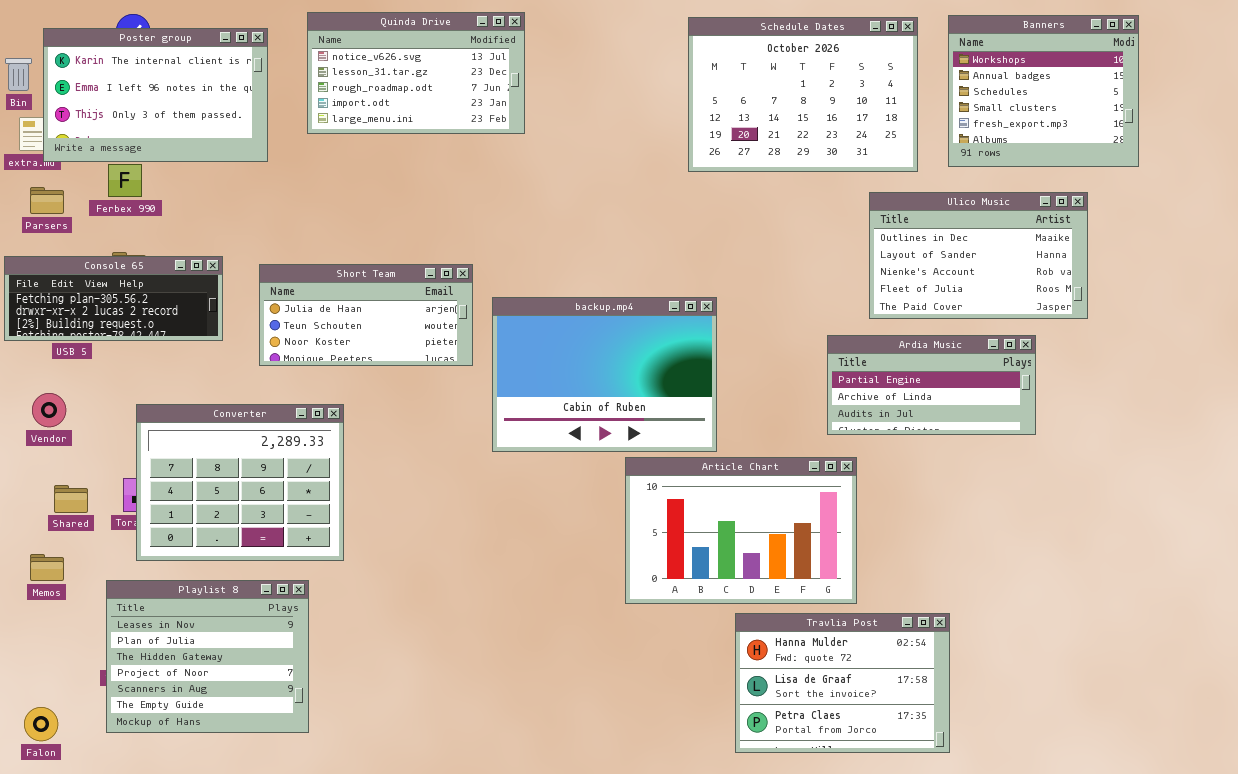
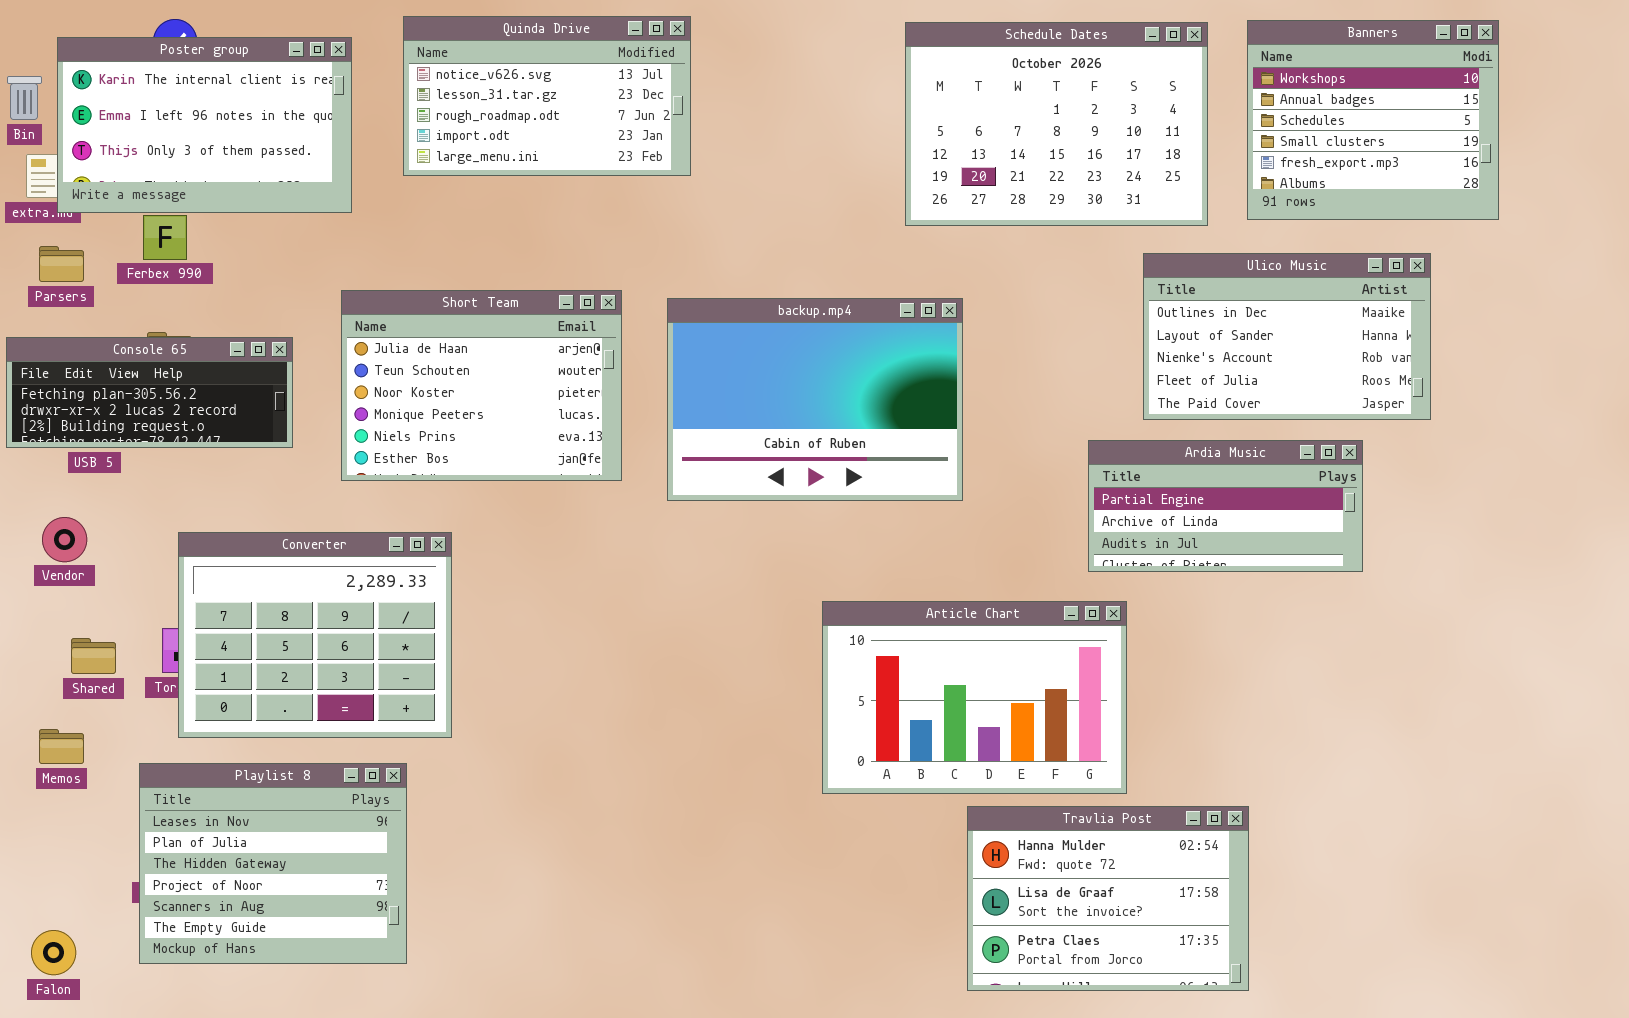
Short Team: [259,264,473,366] -> [341,290,622,481], resized
backup.mp4: [492,297,717,452] -> [667,298,963,501], moved

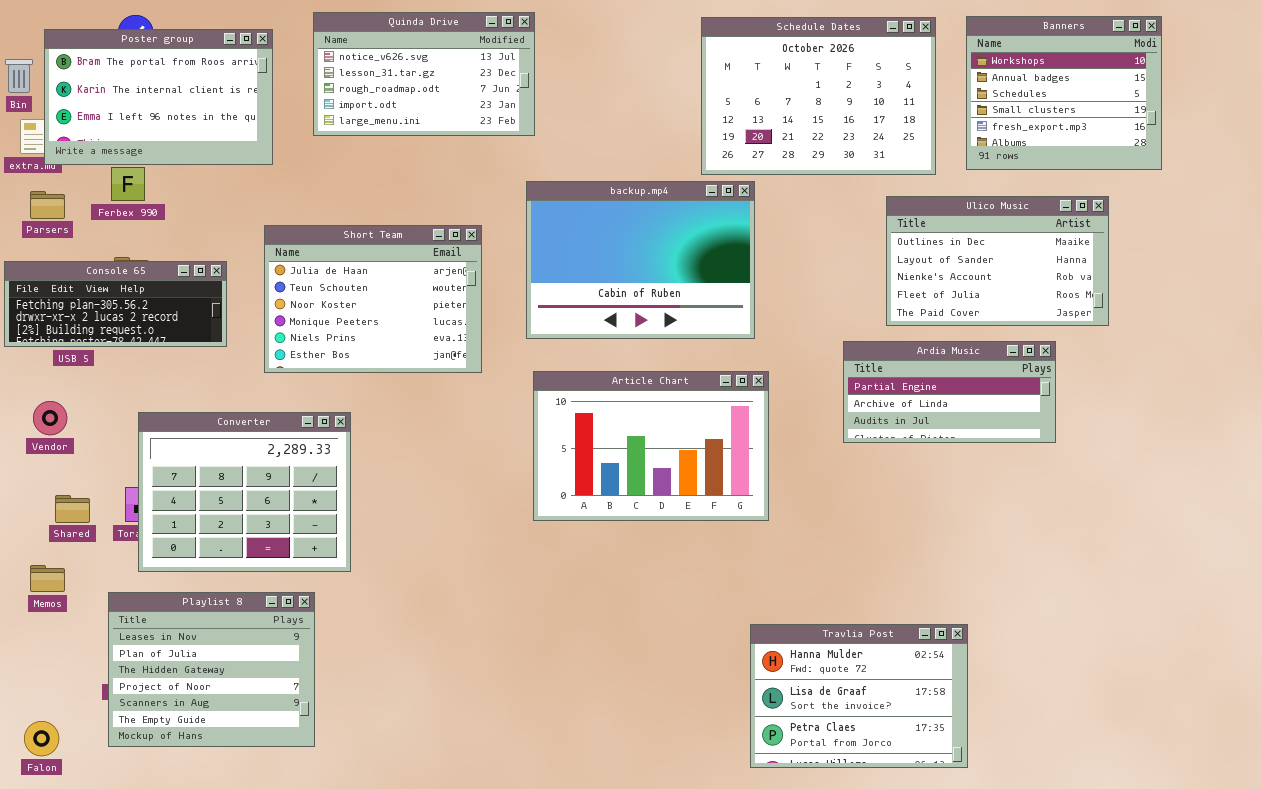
Poster group: [57,37,352,213] -> [44,29,273,165], scrolled up 1 row
backup.mp4: [667,298,963,501] -> [526,181,755,339], moved
Article Chart: [822,601,1127,794] -> [533,371,769,521], moved

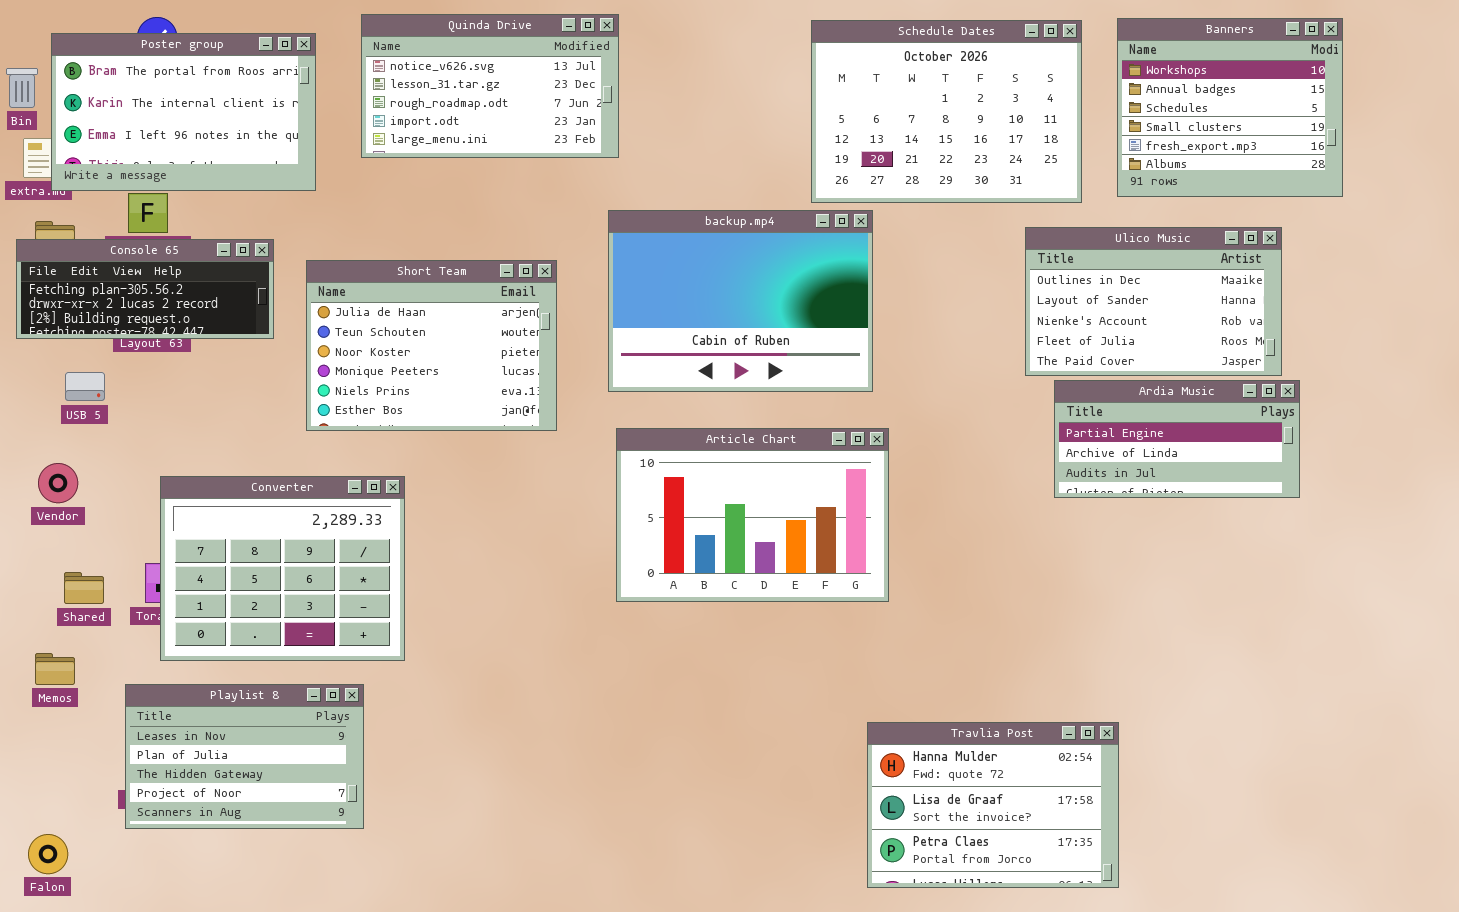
Console 65: [4,261,227,347] -> [16,239,274,339], moved
Ardia Music: [843,341,1056,443] -> [1054,380,1300,498], moved
Playlist 8: [108,592,315,747] -> [125,684,364,829], resized

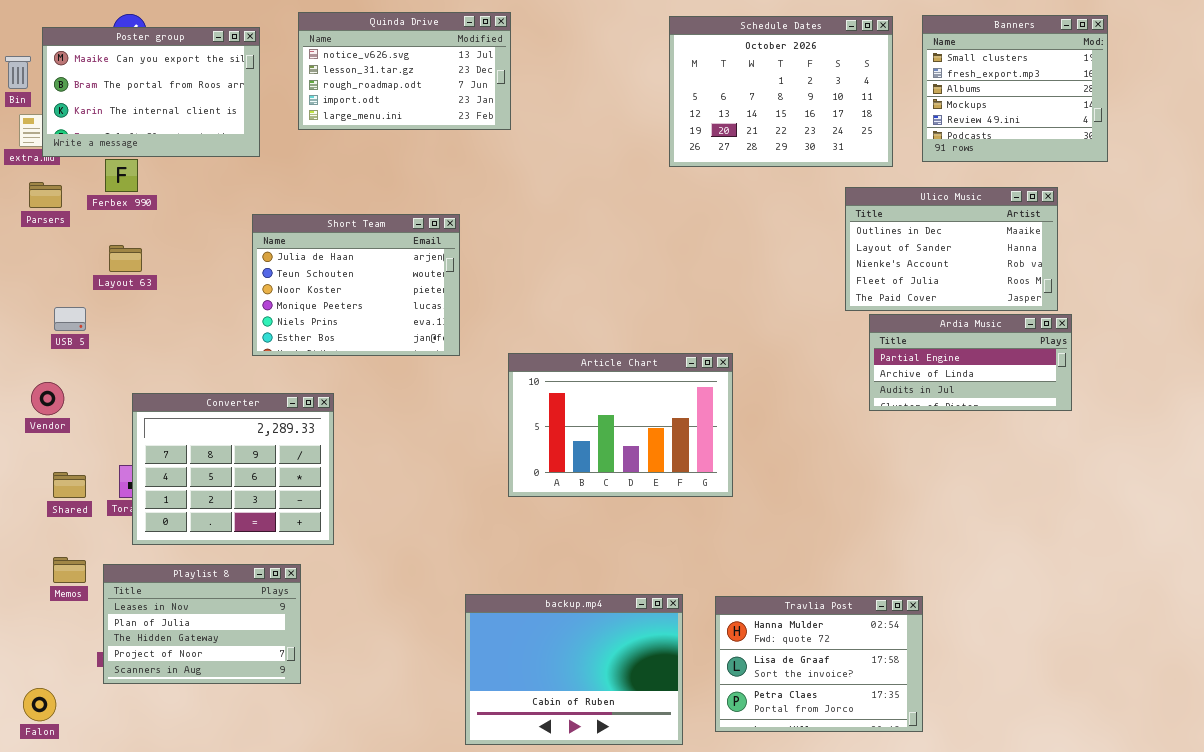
Banners: [1117,18,1343,197] -> [922,15,1108,162], scrolled down 3 rows
Poster group: [51,33,316,191] -> [42,27,260,157], scrolled up 1 row
backup.mp4: [608,210,873,392] -> [465,594,683,745], moved
Console 65: [16,239,274,339] -> none, closed
Memos: [35,653,75,685] -> [53,557,86,583], moved

